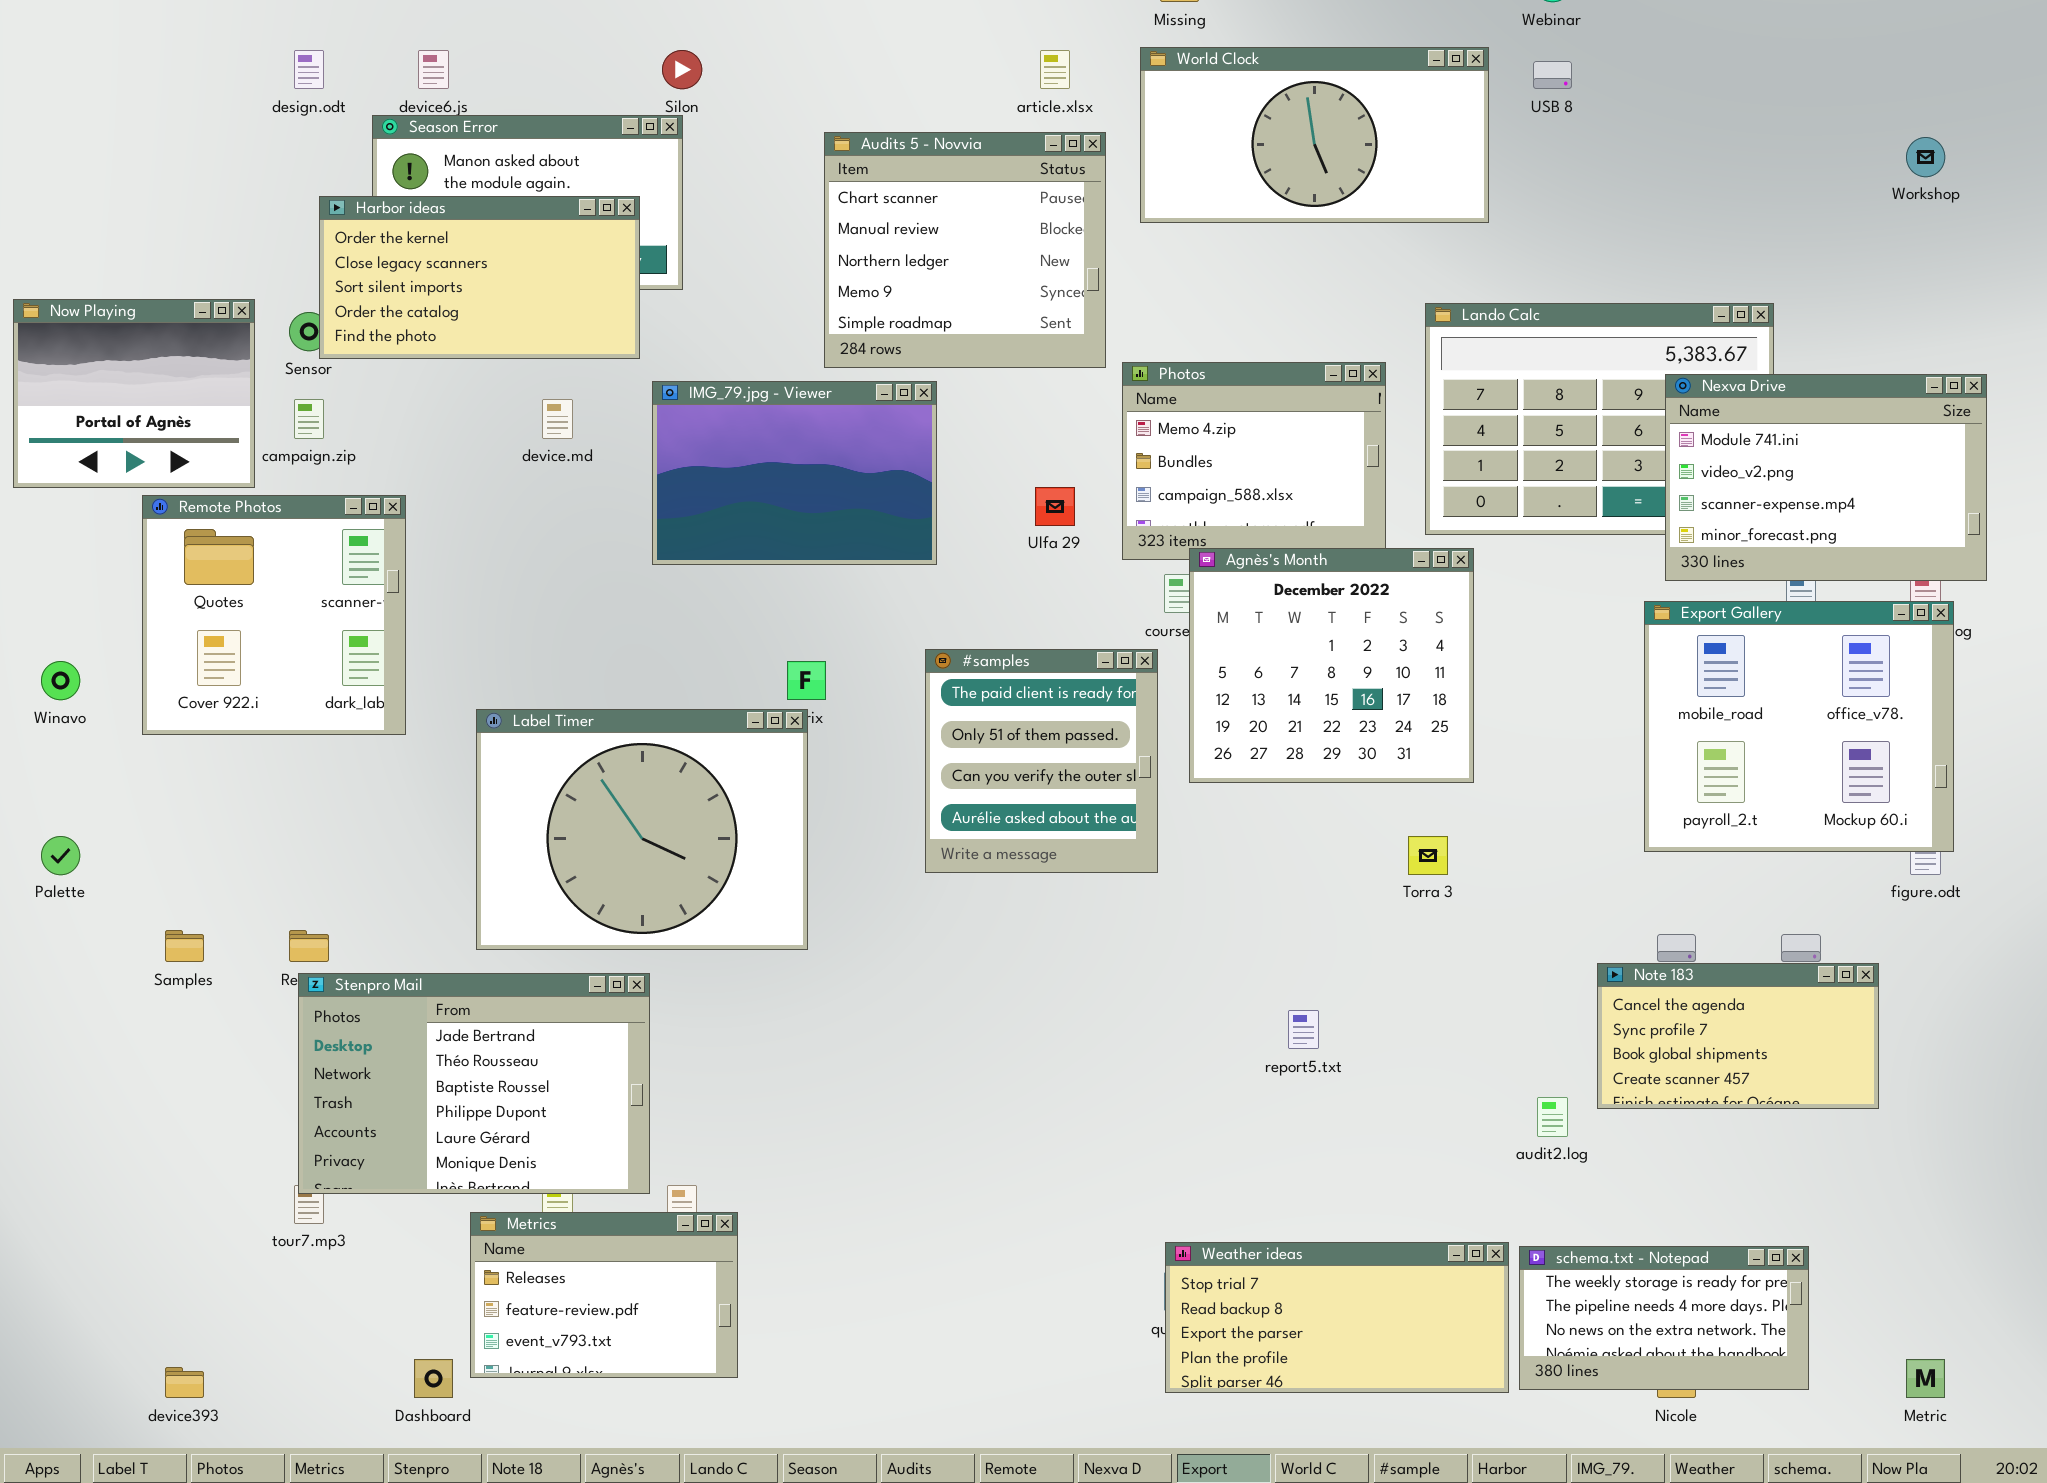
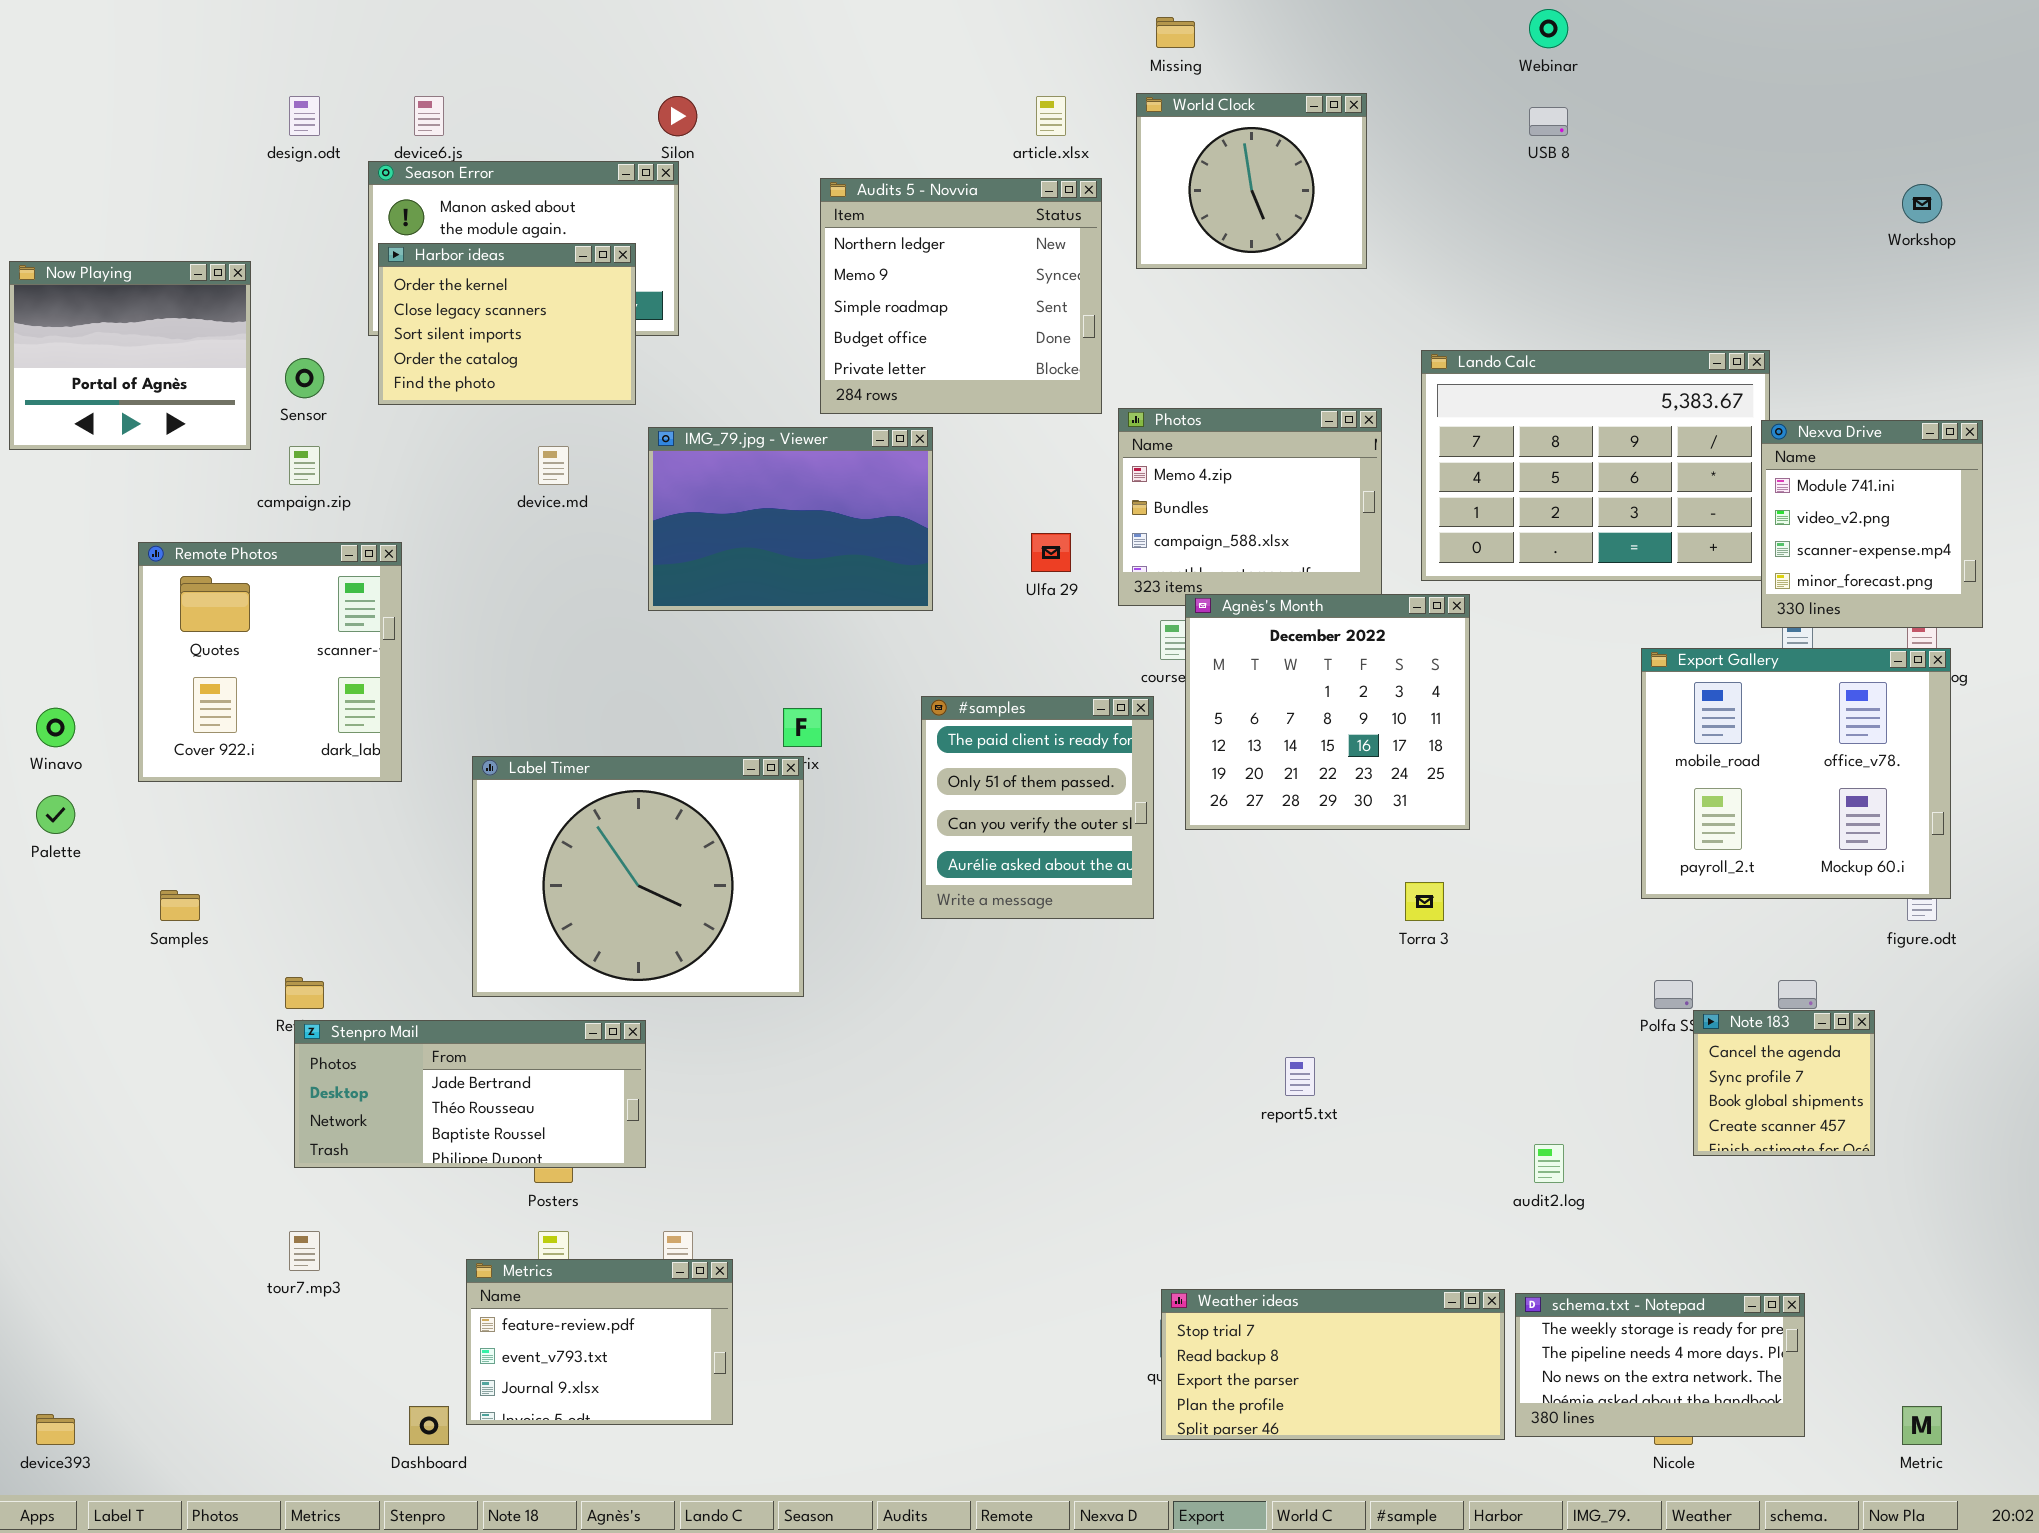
World Clock: [1140,47,1489,223] -> [1136,93,1367,269], resized
Audits 5 - Novvia: [824,132,1106,368] -> [820,178,1102,414], scrolled down 2 rows
Harbor ideas: [319,196,640,359] -> [378,243,636,405], resized
Now Playing: [13,299,255,488] -> [9,261,251,450], moved
Nexva Drive: [1665,374,1987,581] -> [1761,420,1983,628], resized
Palette: [41,836,80,875] -> [36,795,75,834], moved
Samples: [165,930,204,962] -> [160,890,200,921], moved
Note 183: [1597,963,1879,1109] -> [1693,1010,1875,1156], resized
Stenpro Mail: [298,973,650,1194] -> [294,1020,646,1168], resized
Metrics: [470,1212,738,1378] -> [466,1259,733,1425], scrolled down 1 row
device393: [165,1367,204,1398] -> [36,1414,75,1445], moved

